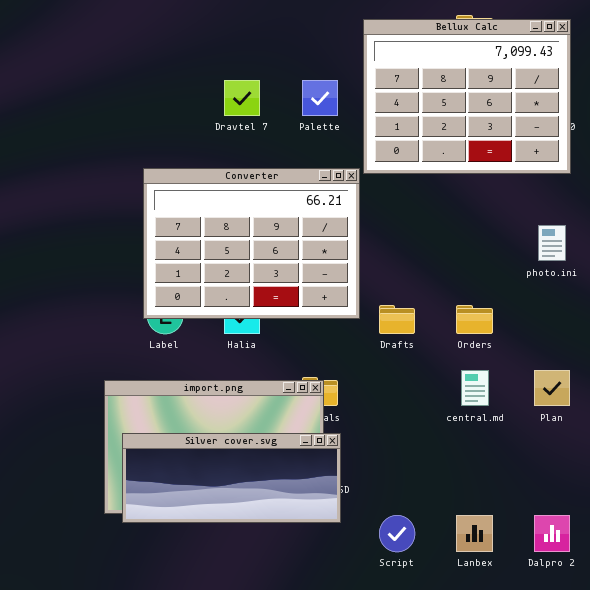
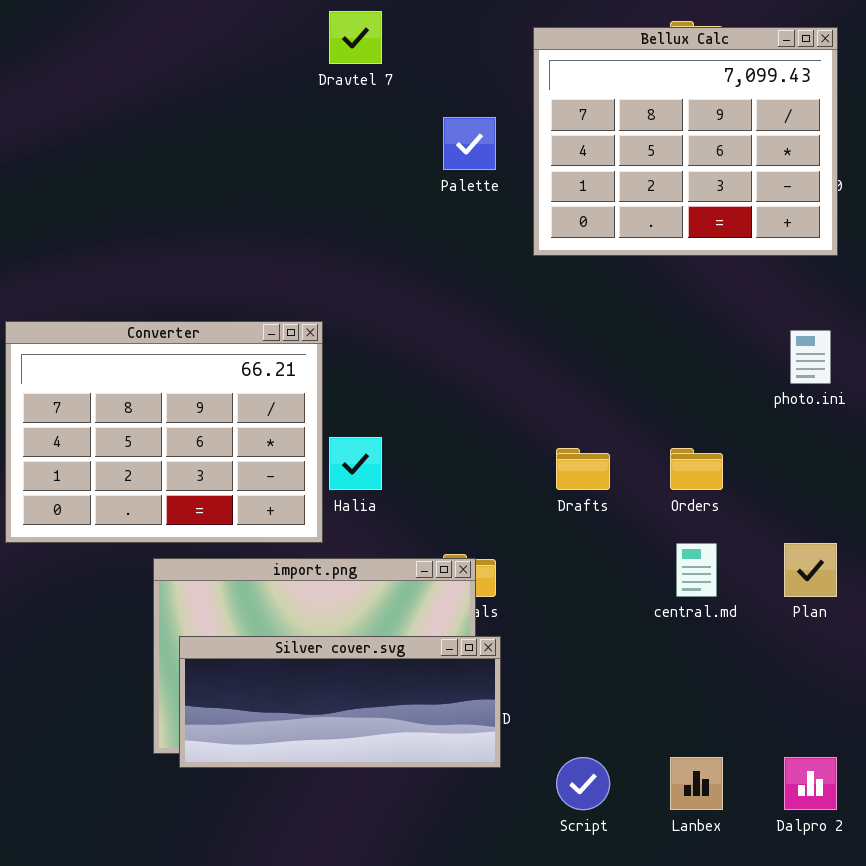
Dravtel 7: [224,80,260,116] -> [329,11,382,64], moved
Converter: [143,168,360,319] -> [5,321,323,543], moved

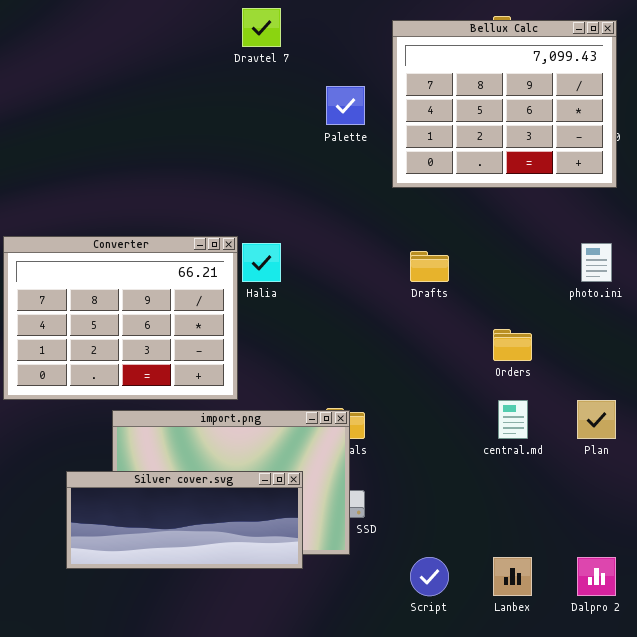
Halia: [329,437,382,490] -> [242,243,281,282], moved
Drafts: [556,448,610,490] -> [410,251,449,282], moved
Silver cover.svg: [179,636,501,768] -> [66,471,303,569], moved

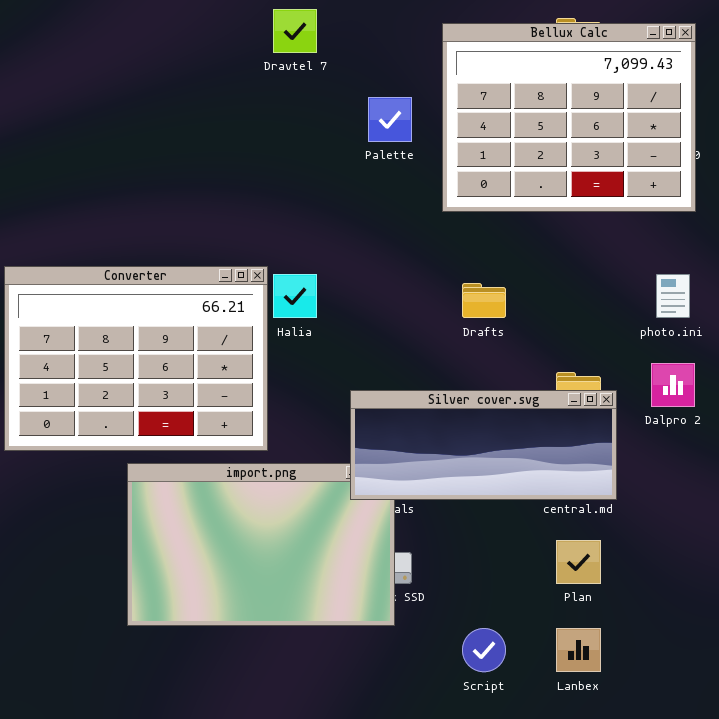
Plan: [577,400,616,439] -> [556,540,601,584], moved
Silver cover.svg: [66,471,303,569] -> [350,390,617,500], moved
Dalpro 2: [577,557,616,596] -> [651,363,695,407], moved

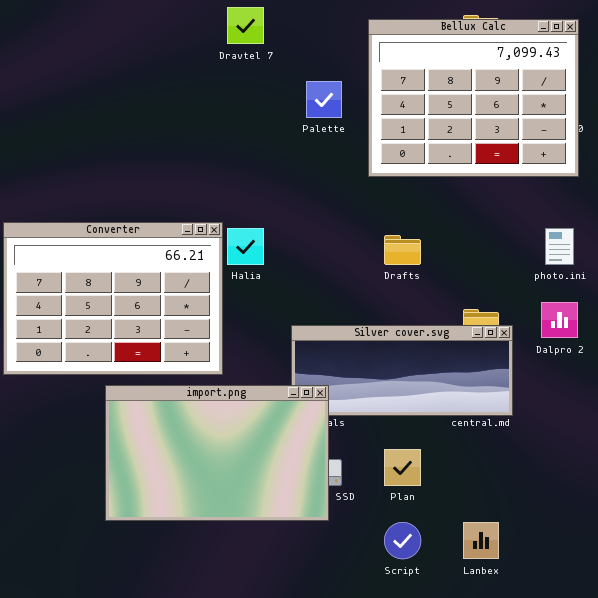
import.png: [127,463,395,626] -> [105,385,329,521], raised
Plan: [556,540,601,584] -> [384,449,421,486], moved

